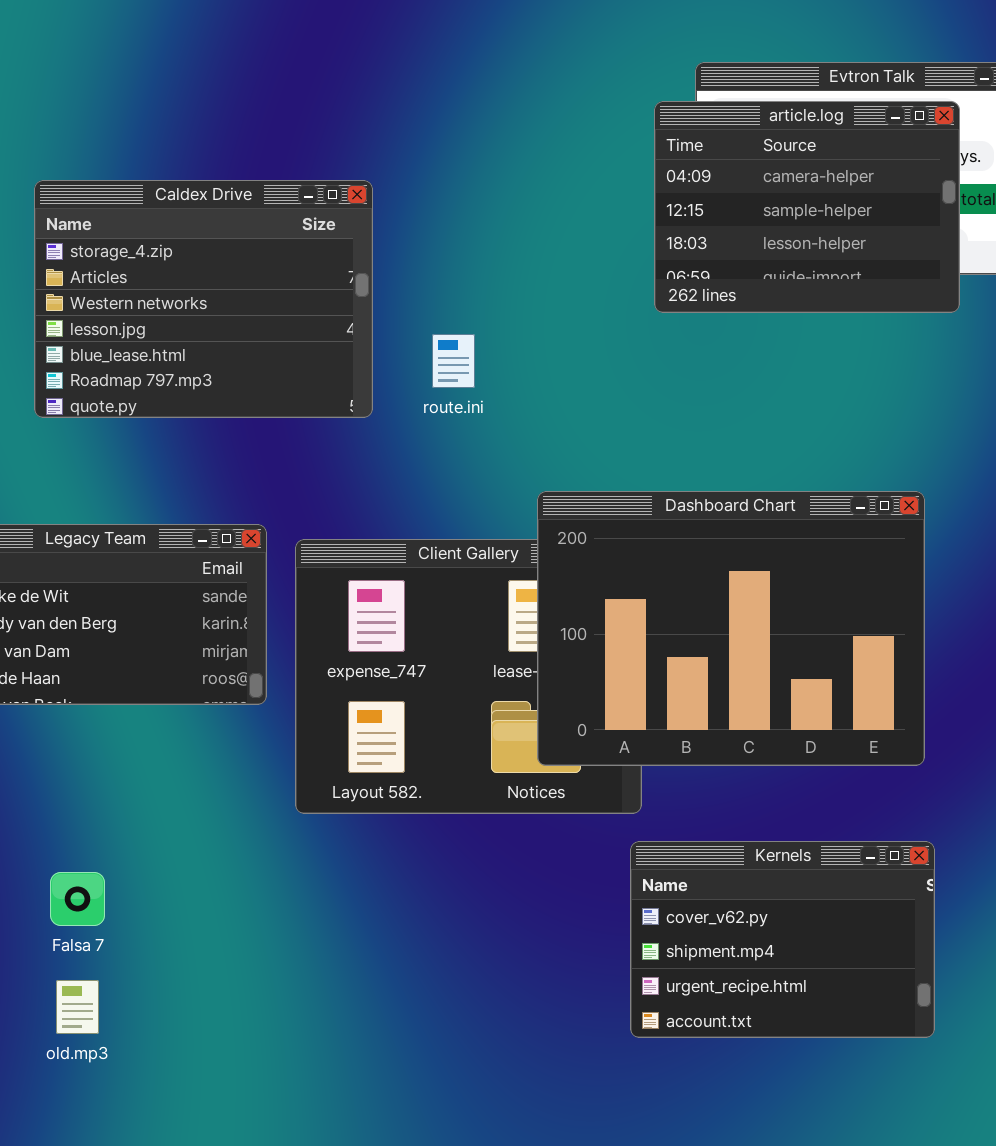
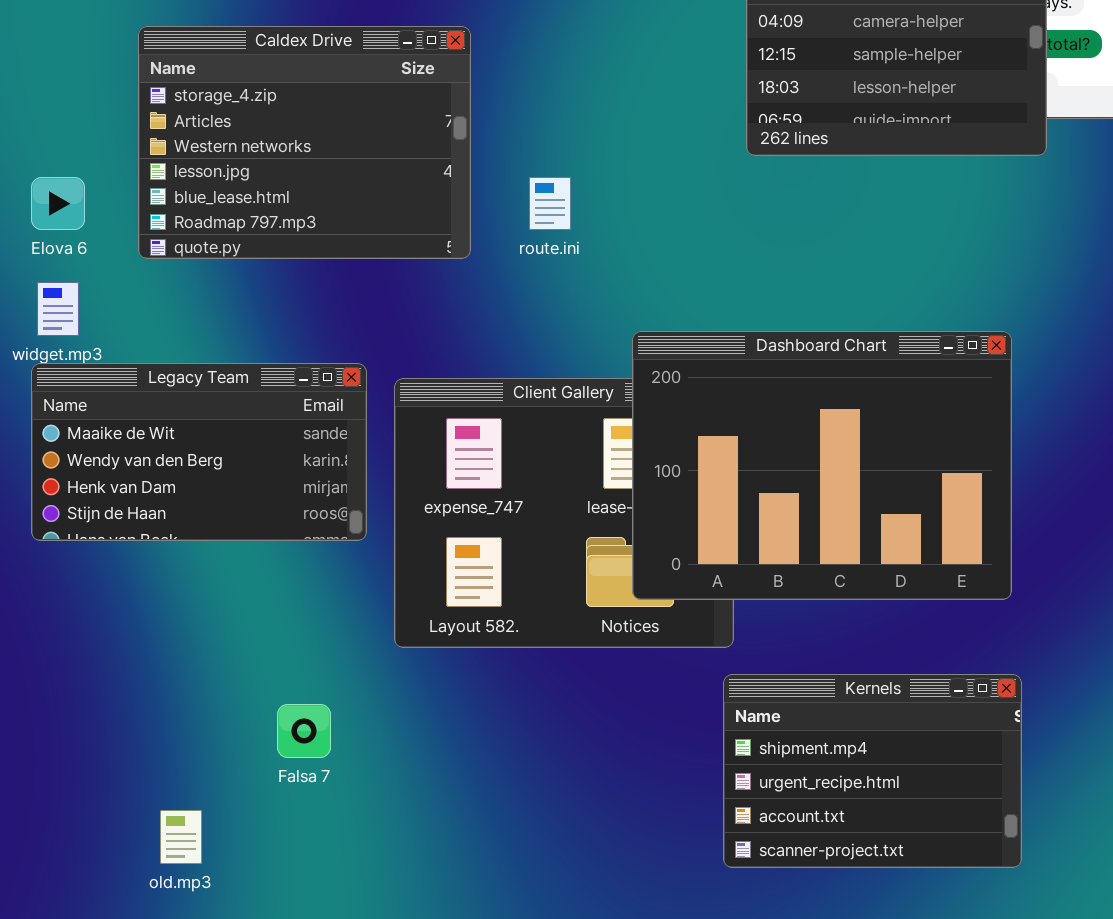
Kernels: [630,841,935,1038] -> [723,674,1022,868], scrolled down 1 row
Falsa 7: [50,872,105,926] -> [277,704,331,758], moved

